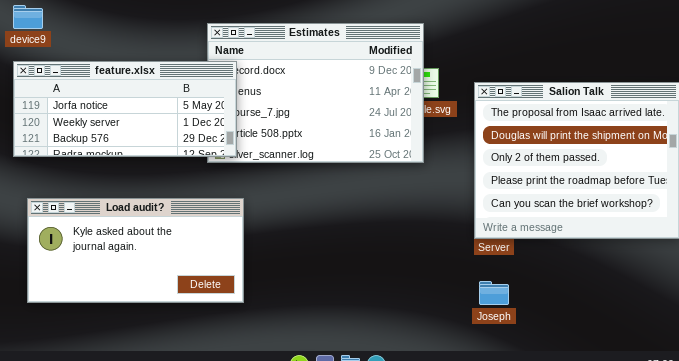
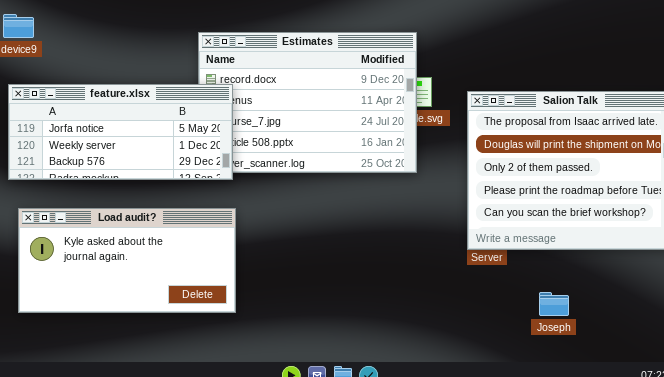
feature.xlsx: [13,61,237,157] -> [8,84,233,180], moved
Joseph: [479,281,509,305] -> [539,292,569,316], moved

